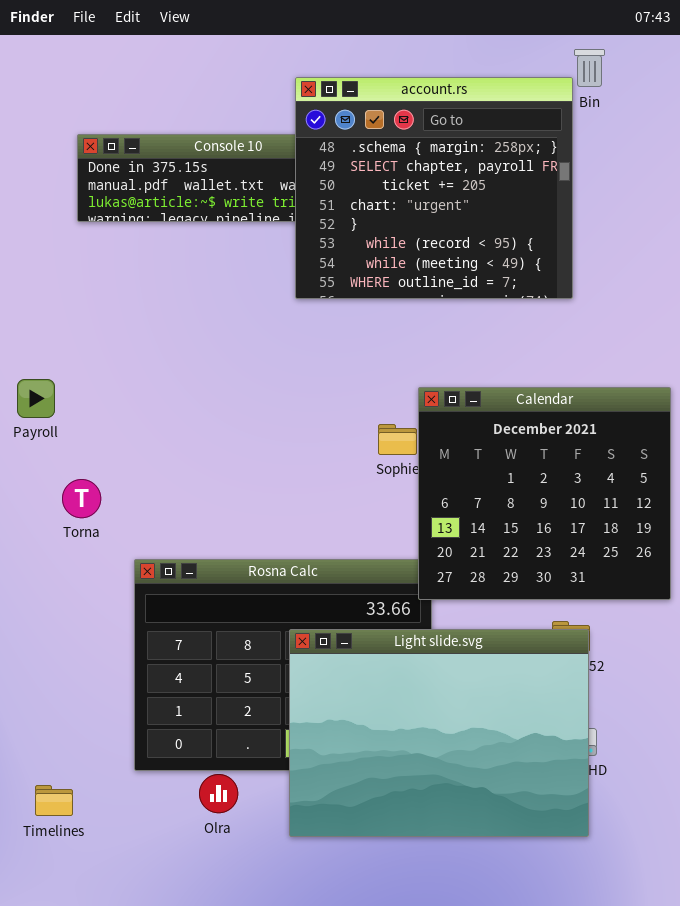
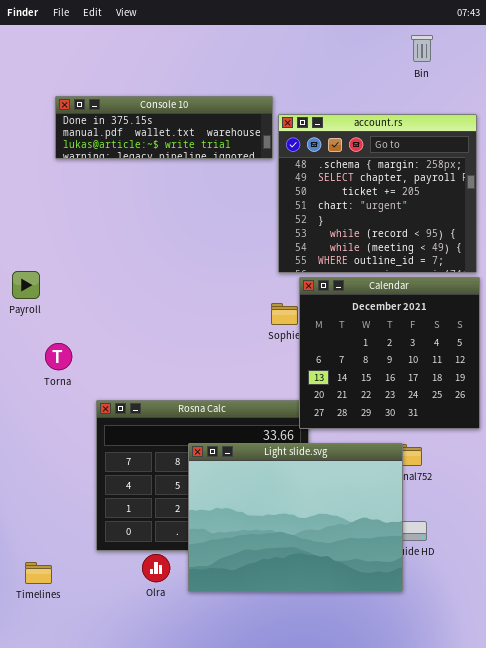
account.rs: [295,77,573,299] -> [278,114,477,273], moved
Light slide.svg: [289,629,589,837] -> [188,443,403,592], moved

